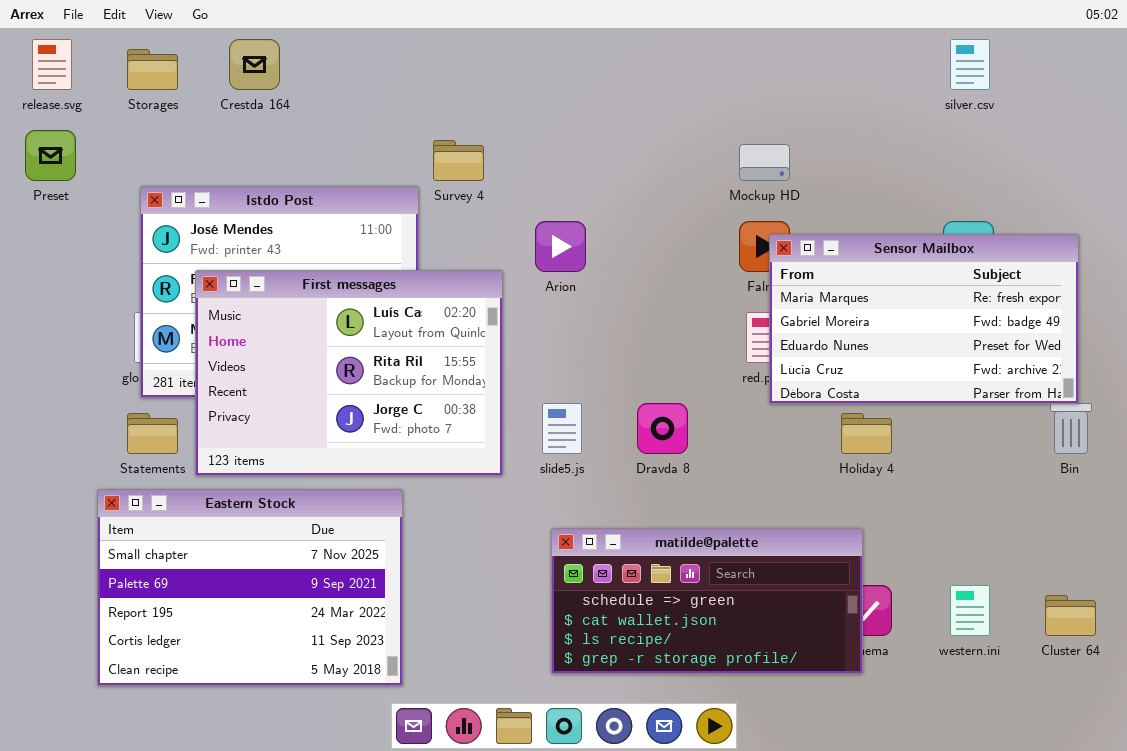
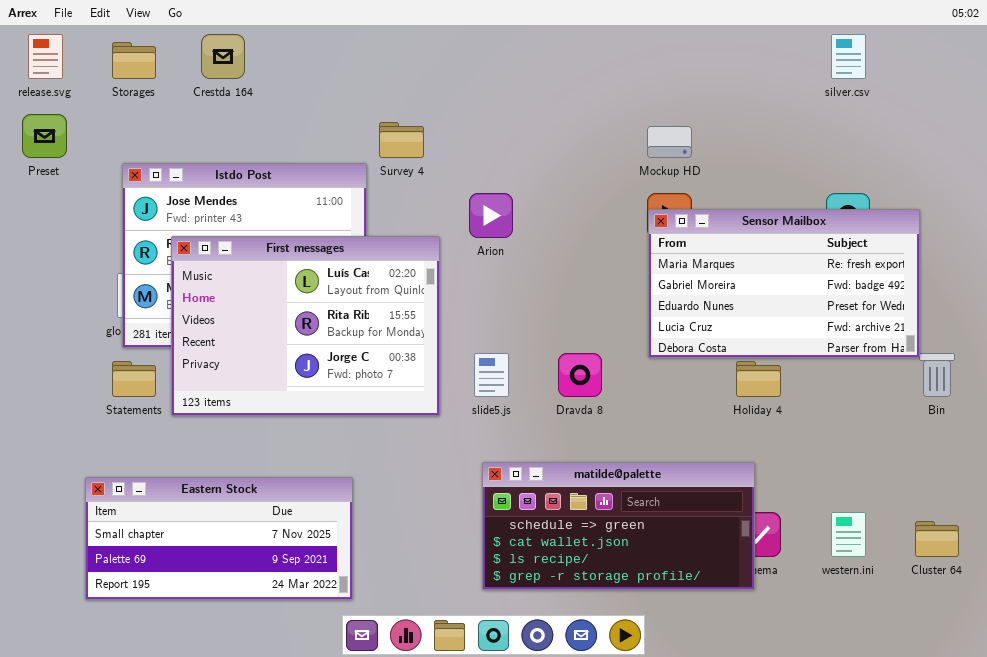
Sensor Mailbox: [769,234,1079,404] -> [648,209,920,358], moved
Eastern Stock: [97,489,403,686] -> [85,477,353,600], resized

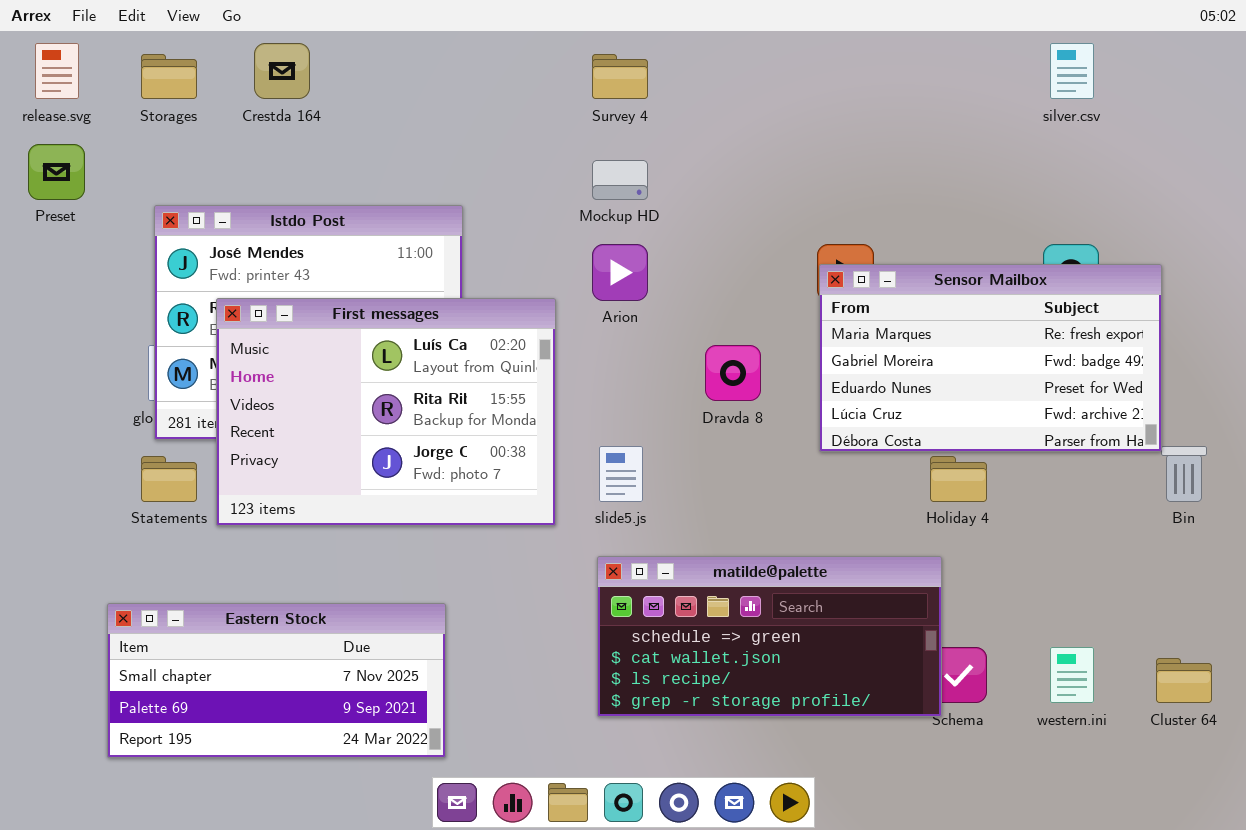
Survey 4: [379,122,424,158] -> [592,54,648,99], moved
Mockup HD: [647,126,692,158] -> [592,160,648,200], moved
Dravda 8: [558,353,602,397] -> [705,345,761,401], moved
matilde@palette: [482,462,755,590] -> [597,556,942,717], moved

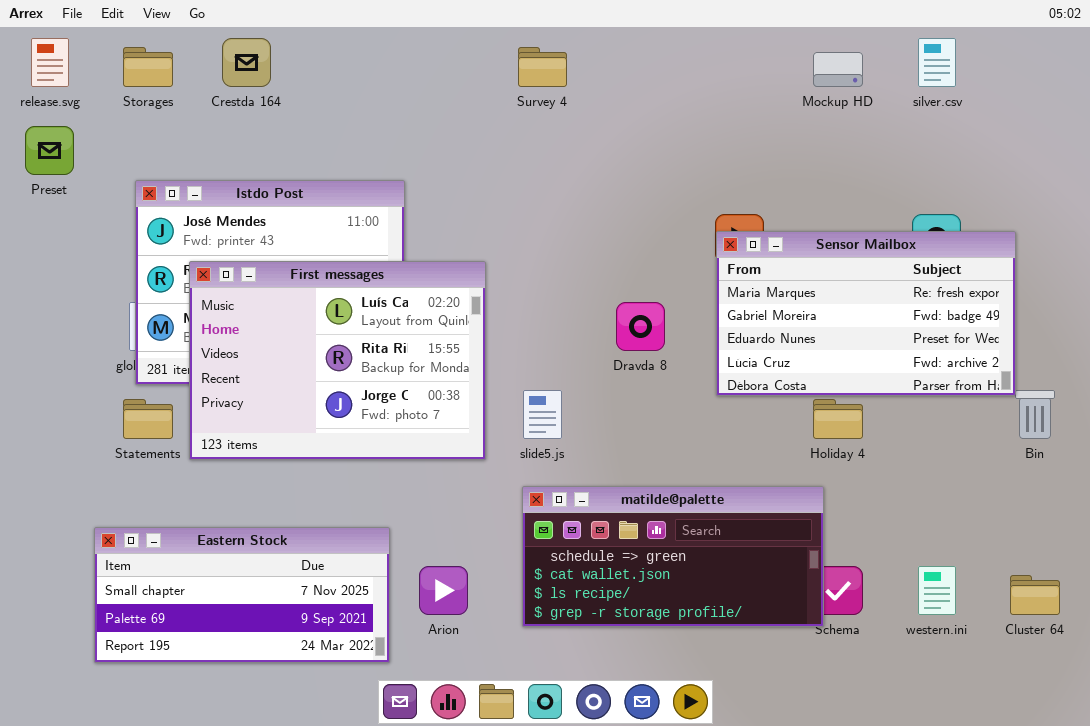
Mockup HD: [592,160,648,200] -> [813,52,863,87], moved
Arion: [592,244,648,301] -> [419,566,468,615], moved

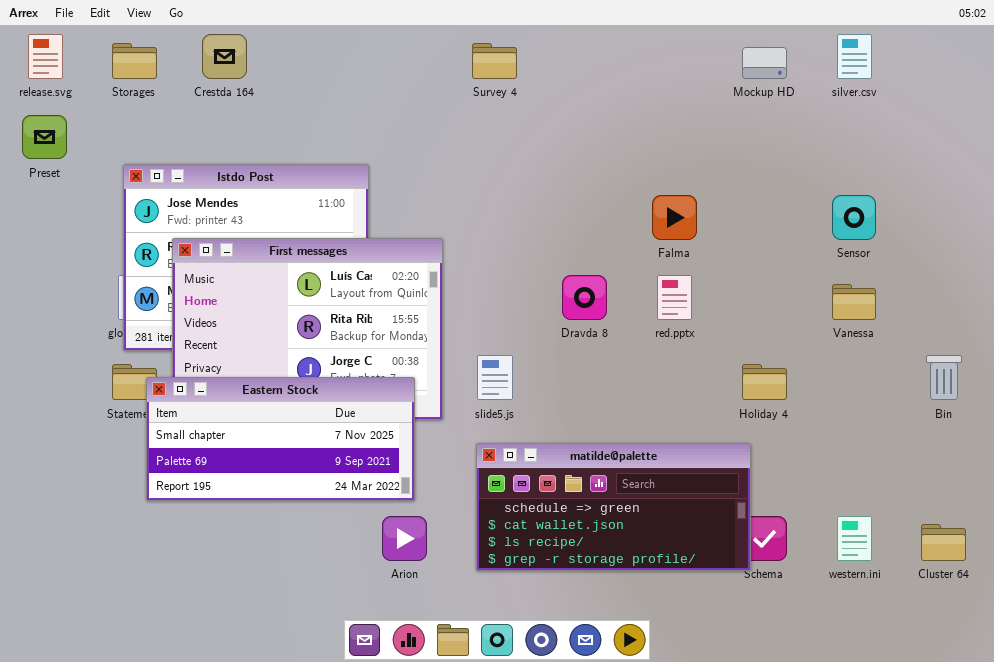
Sensor Mailbox: [716,231,1016,396] -> none, closed
Eastern Stock: [94,527,390,663] -> [146,377,415,501], moved

